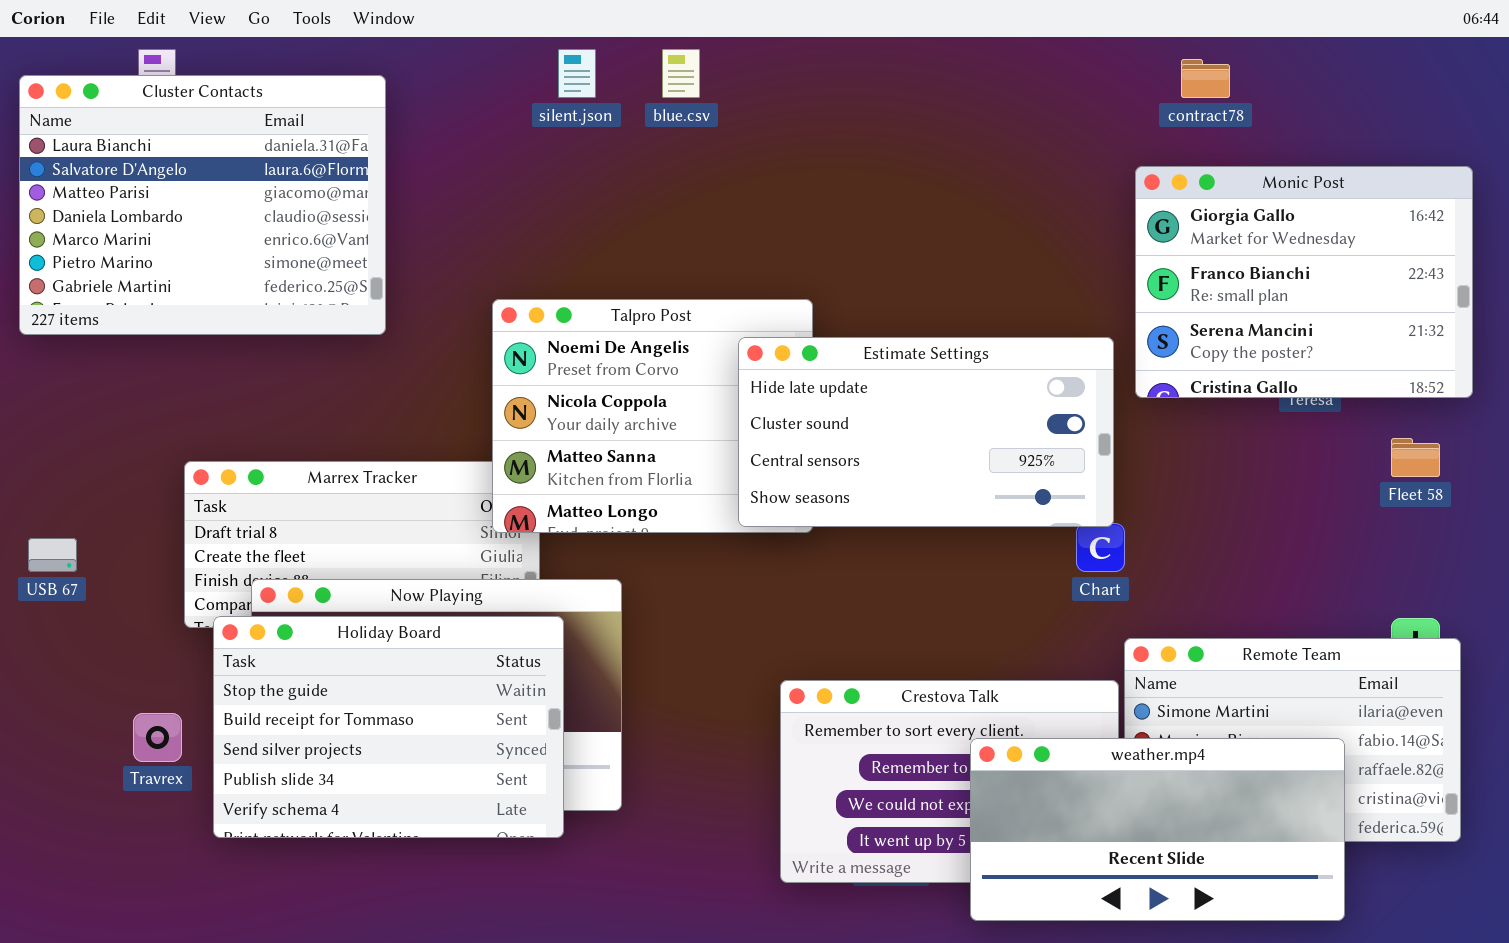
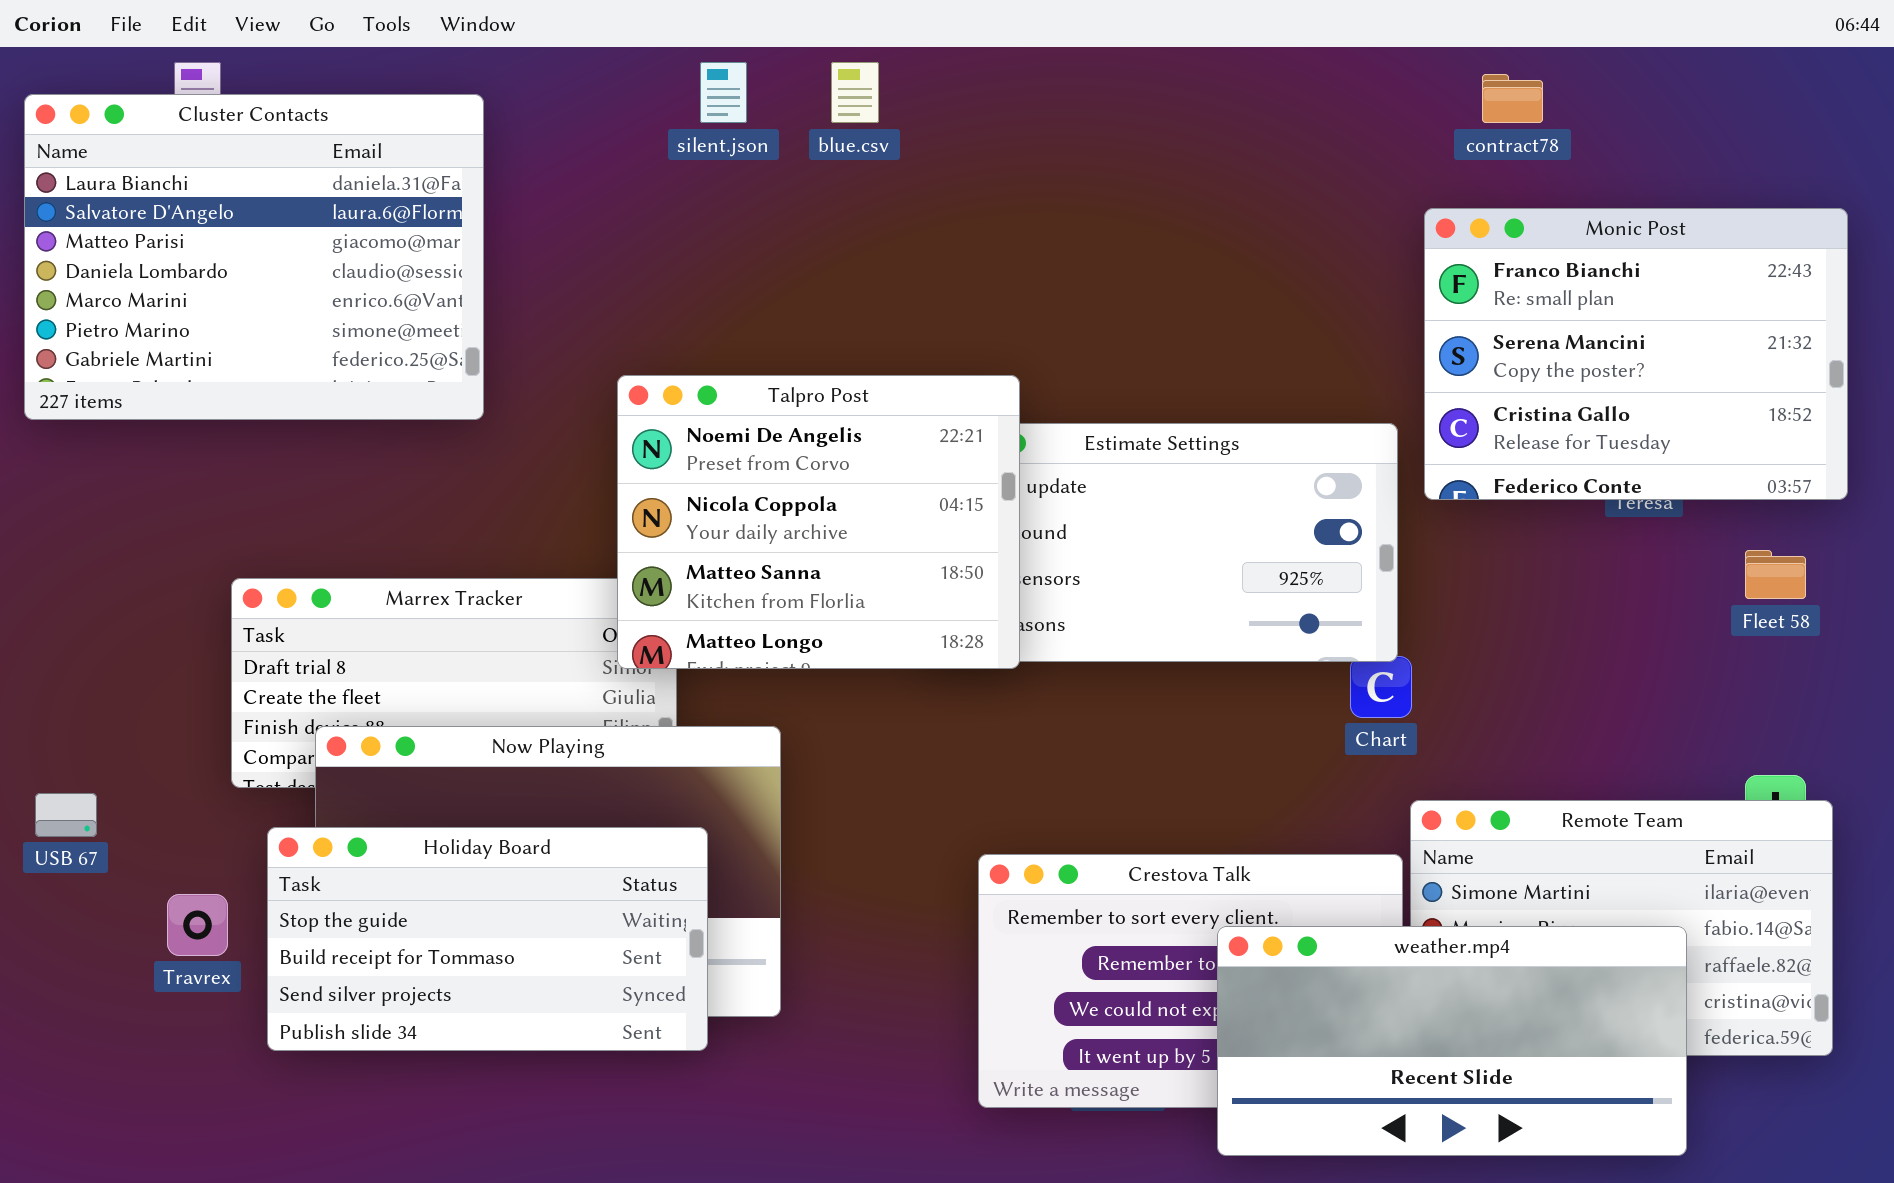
Monic Post: [1135,166,1473,398] -> [1424,208,1848,500], scrolled down 1 row
Talpro Post: [492,299,813,533] -> [617,375,1020,669], raised
USB 67: [28,538,77,572] -> [35,793,97,837], moved
Holiday Board: [213,616,564,838] -> [267,827,708,1051], resized

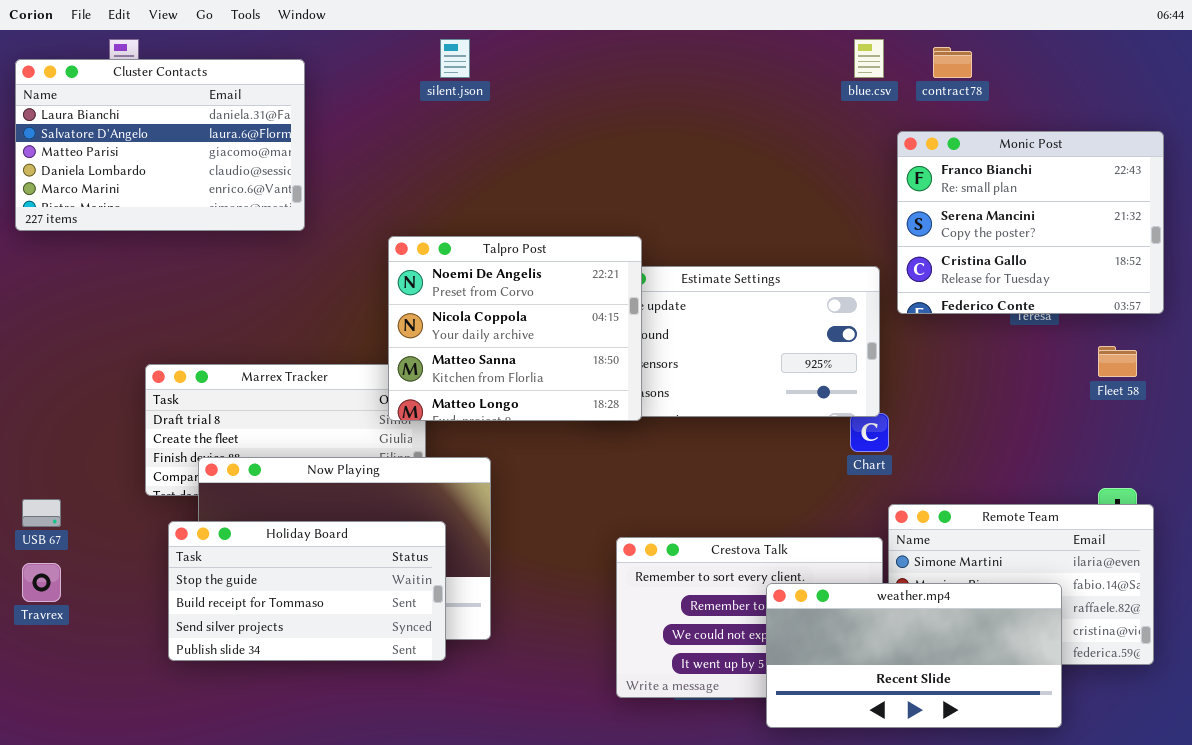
blue.csv: [831,62,879,123] -> [854,39,884,78], moved
Cluster Contacts: [24,94,484,420] -> [15,59,305,231], resized
Travrex: [167,894,228,956] -> [22,563,61,602], moved

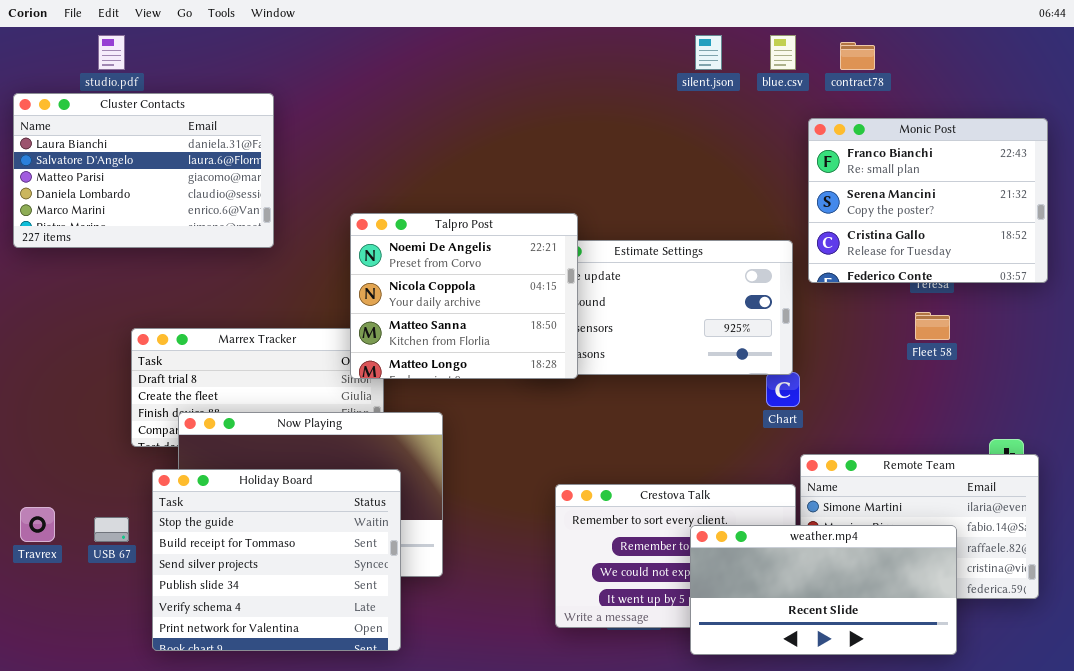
silent.json: [440,39,470,78] -> [695,35,722,70], moved
Cluster Contacts: [15,59,305,231] -> [13,93,274,248], moved
Fleet 58: [1098,346,1137,377] -> [915,312,950,340], moved
USB 67: [22,499,61,527] -> [94,517,129,542], moved
Holiday Board: [168,521,446,661] -> [152,469,401,651], resized

